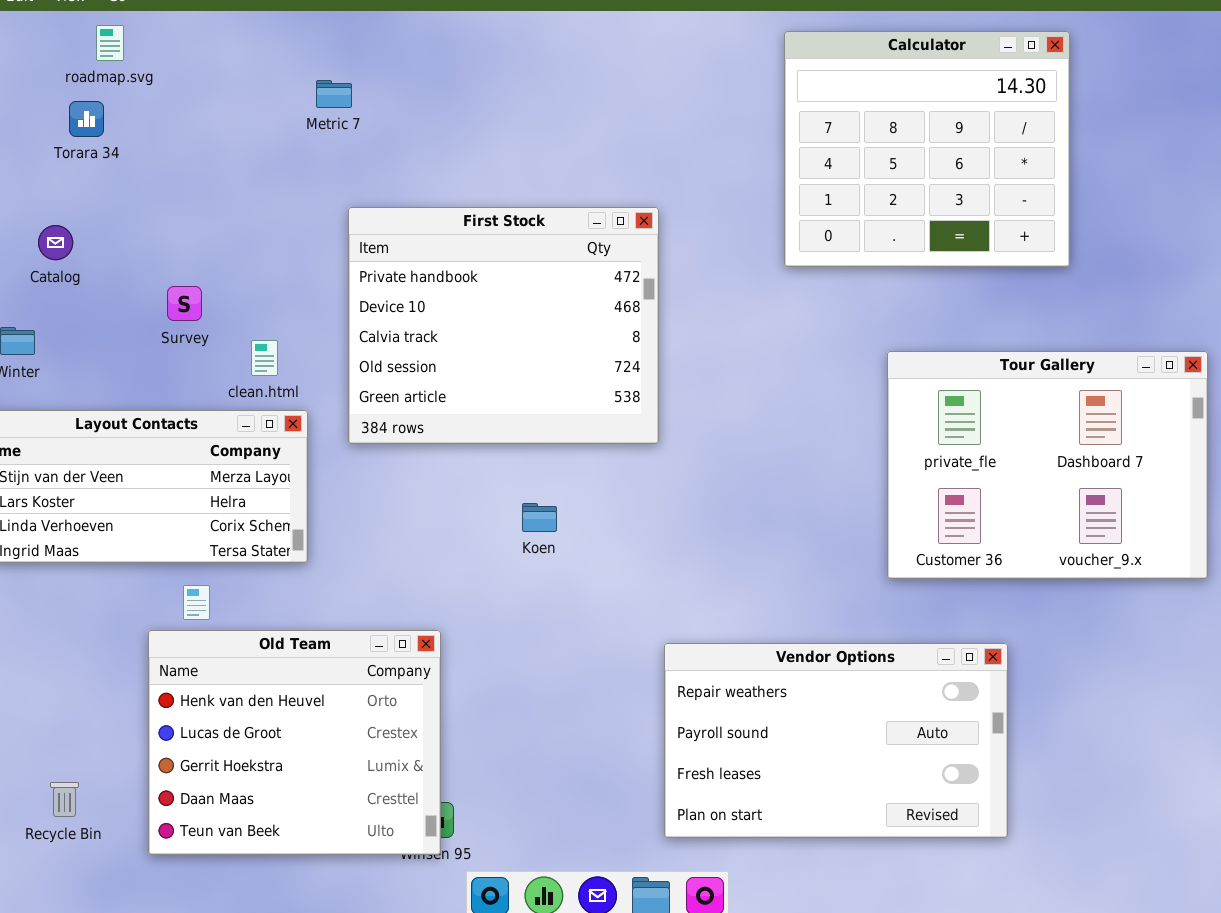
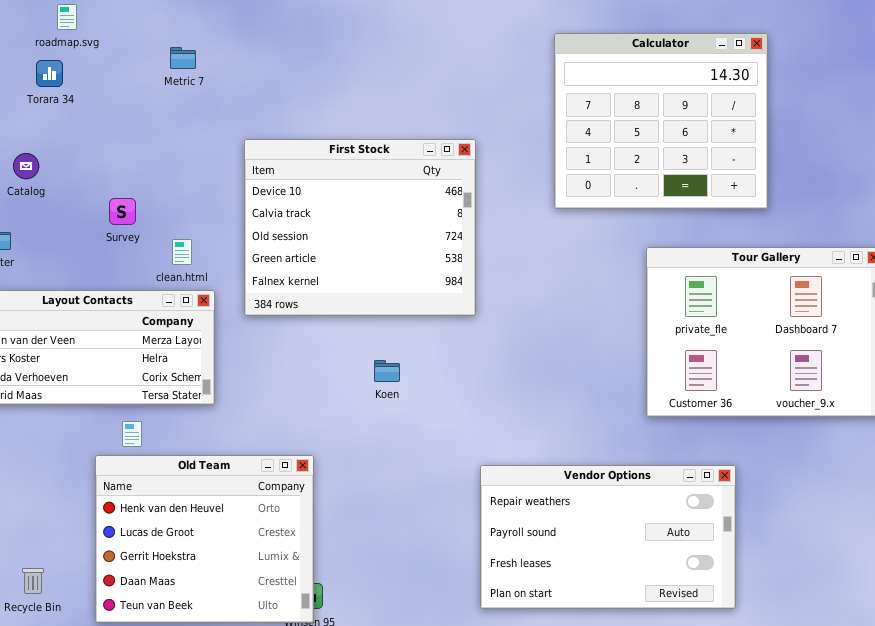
Calculator: [784,31,1070,267] -> [554,33,768,209], moved
Metric 7: [316,80,352,108] -> [170,47,196,69], moved
First Stock: [348,207,659,444] -> [244,139,476,316], scrolled down 1 row

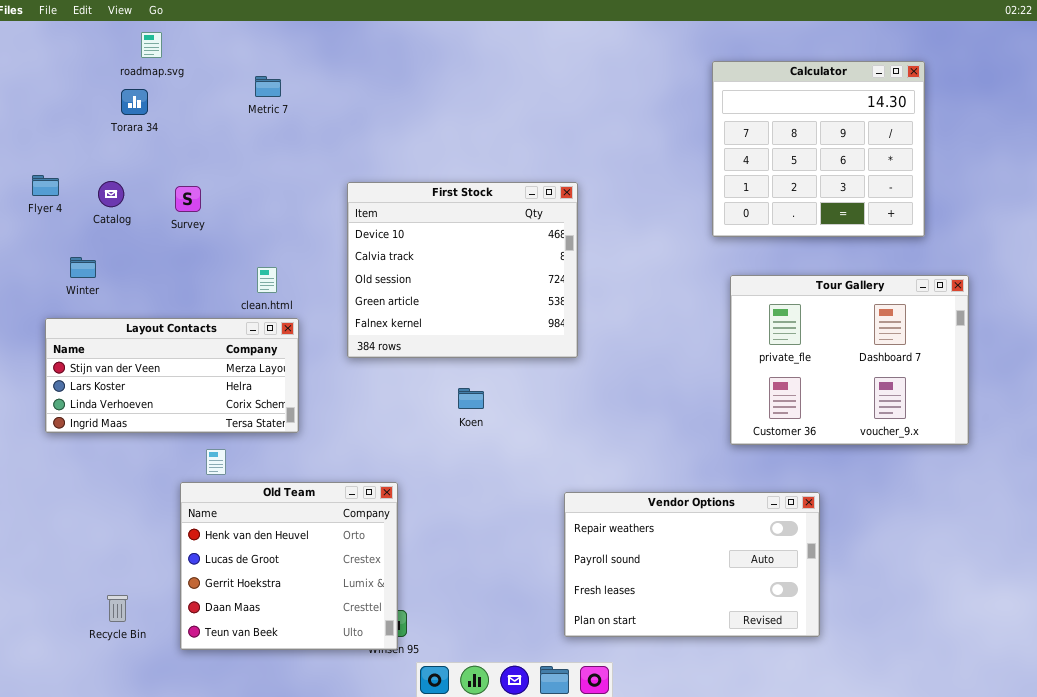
Calculator: [554,33,768,209] -> [712,61,925,237], moved
First Stock: [244,139,476,316] -> [347,182,578,358], moved
Survey: [109,198,136,225] -> [175,186,201,212], moved

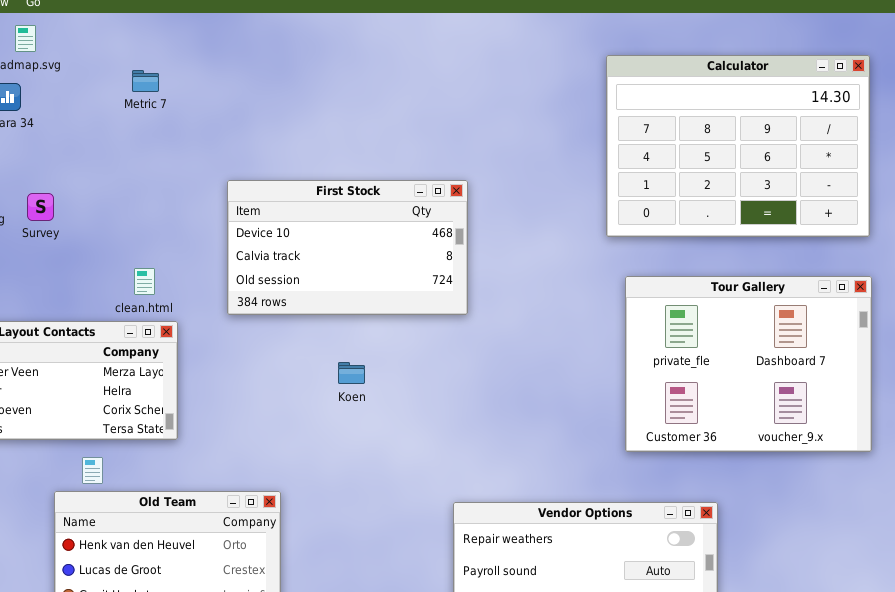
Calculator: [712,61,925,237] -> [606,55,870,237], resized
First Stock: [347,182,578,358] -> [227,180,468,315], resized
Survey: [175,186,201,212] -> [27,193,54,221], moved
Koen: [458,388,484,409] -> [338,362,365,384], moved

